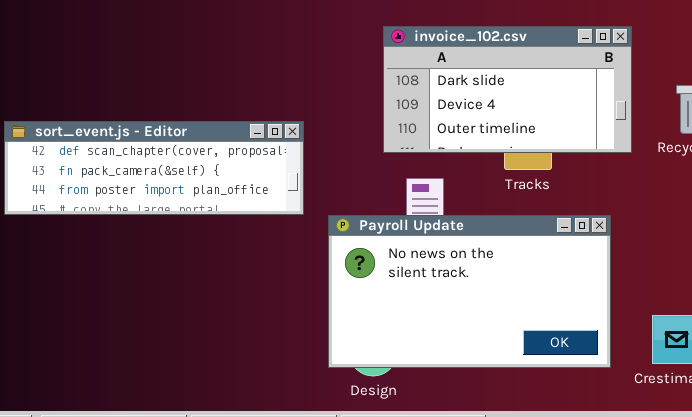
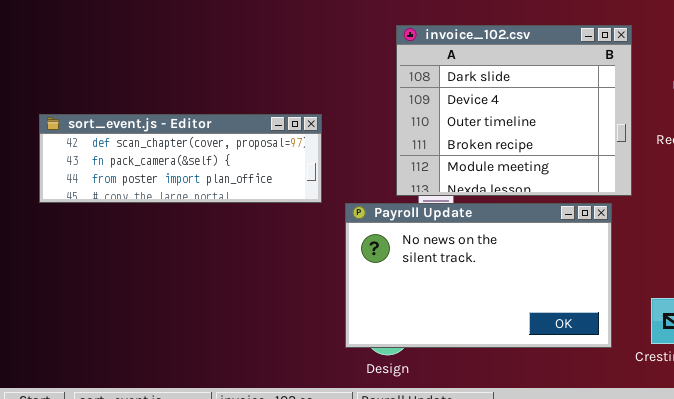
invoice_102.csv: [383,26,632,153] -> [396,25,632,196], resized

